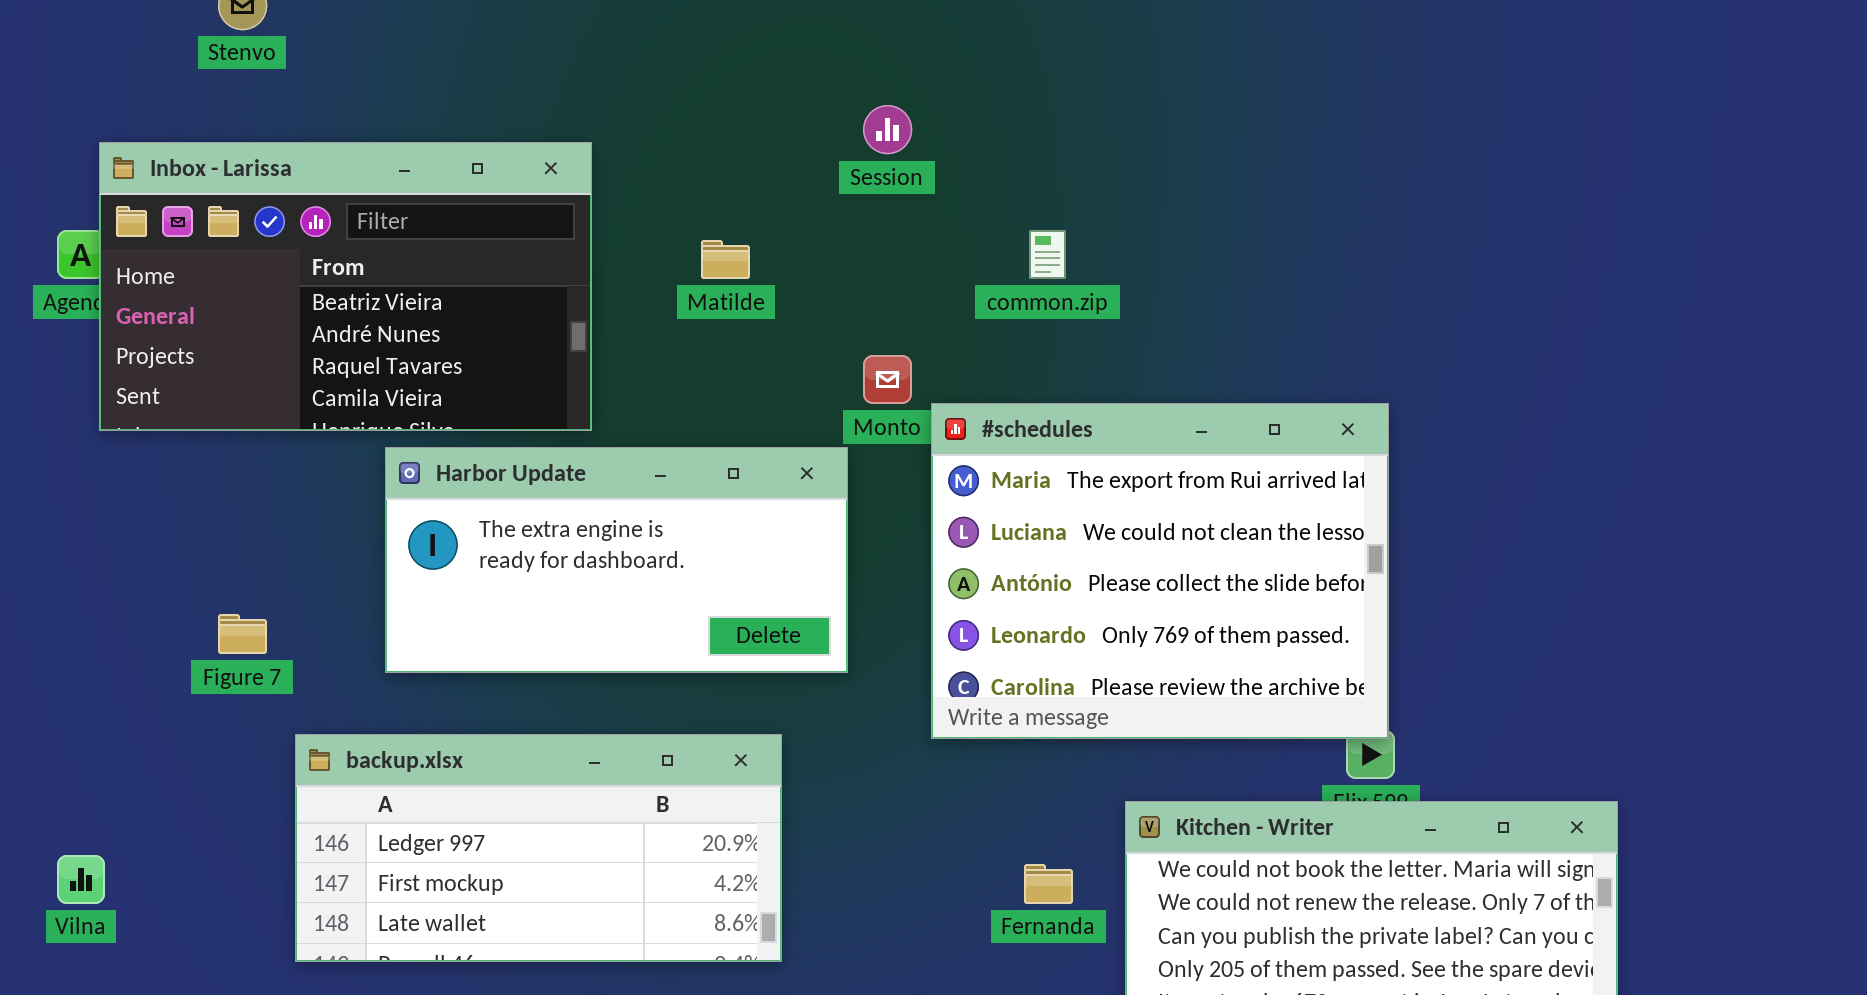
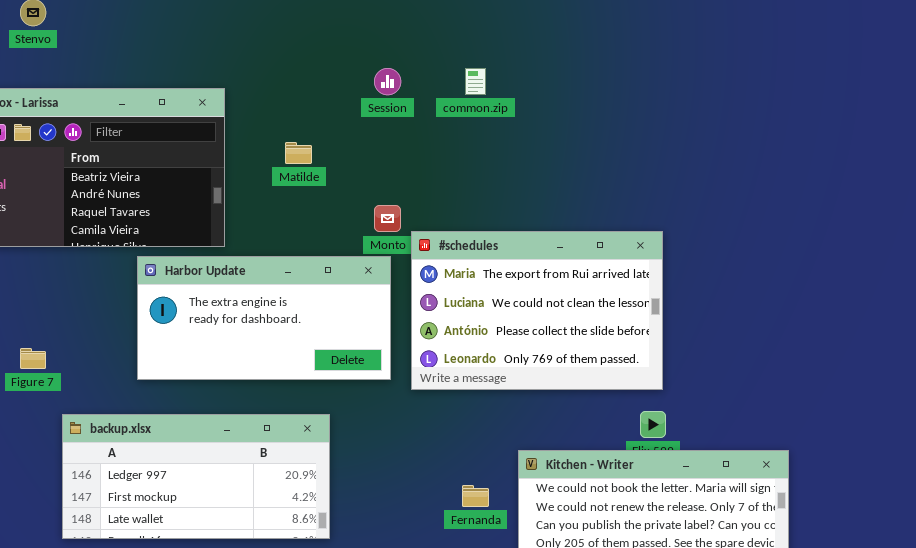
common.zip: [1029,230,1066,279] -> [465,68,486,95], moved
#schedules: [931,403,1389,739] -> [411,231,663,390], resized
Harbor Update: [385,447,848,673] -> [137,256,391,380], moved

